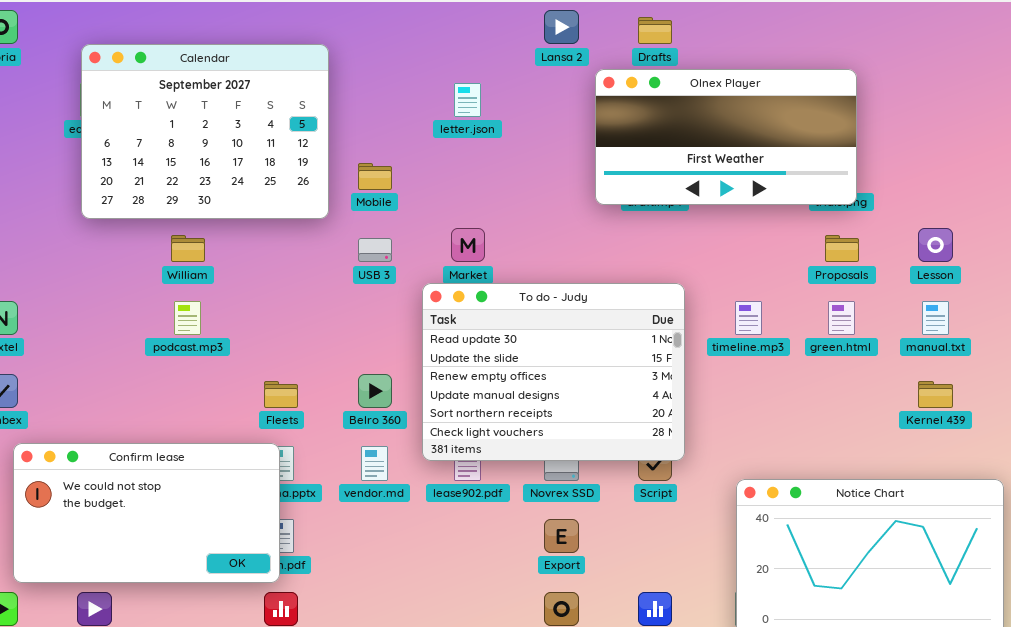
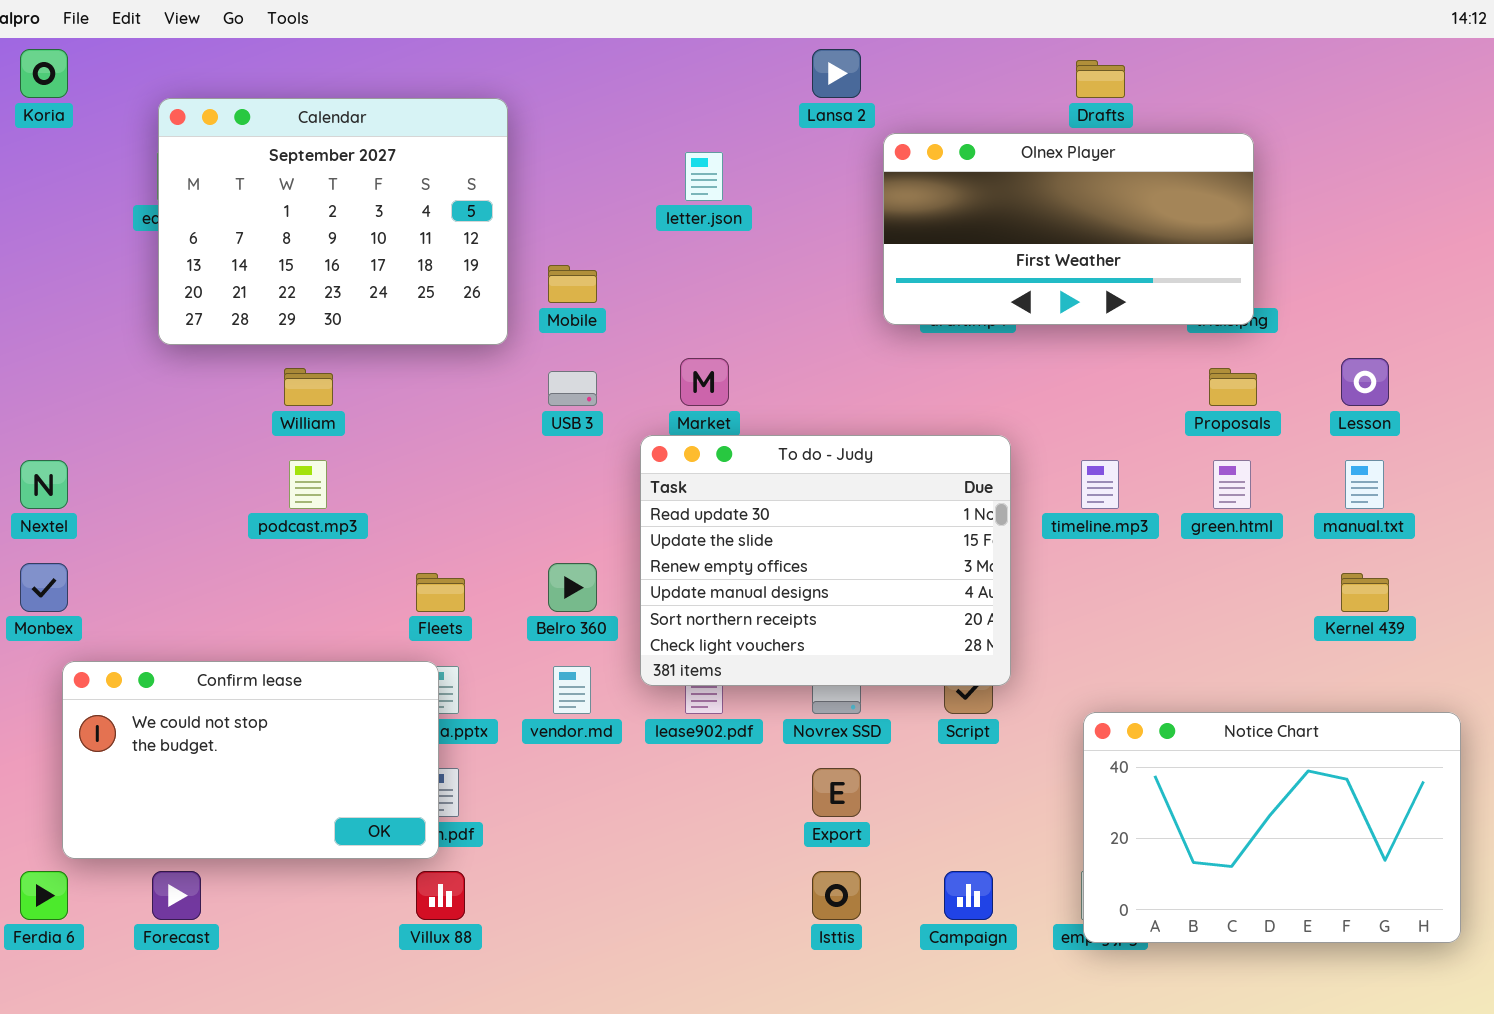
Drafts: [638,17,672,44] -> [1076,60,1125,98], moved

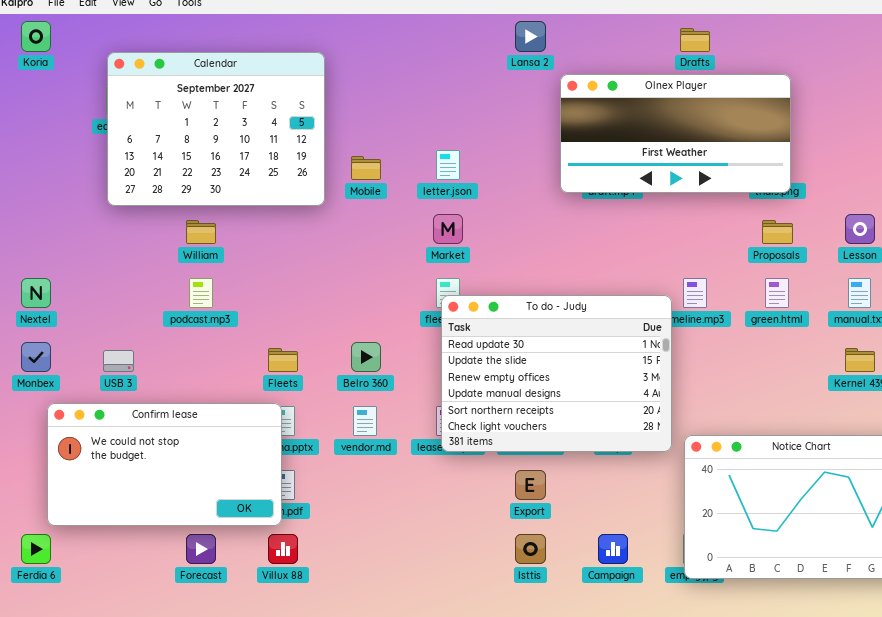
letter.json: [685,152,723,201] -> [436,150,460,180], moved
USB 3: [548,371,597,406] -> [103,350,134,372], moved
To do - Judy: [640,435,1011,686] -> [441,295,672,452], moved
Forecast: [152,871,201,920] -> [186,534,216,564], moved

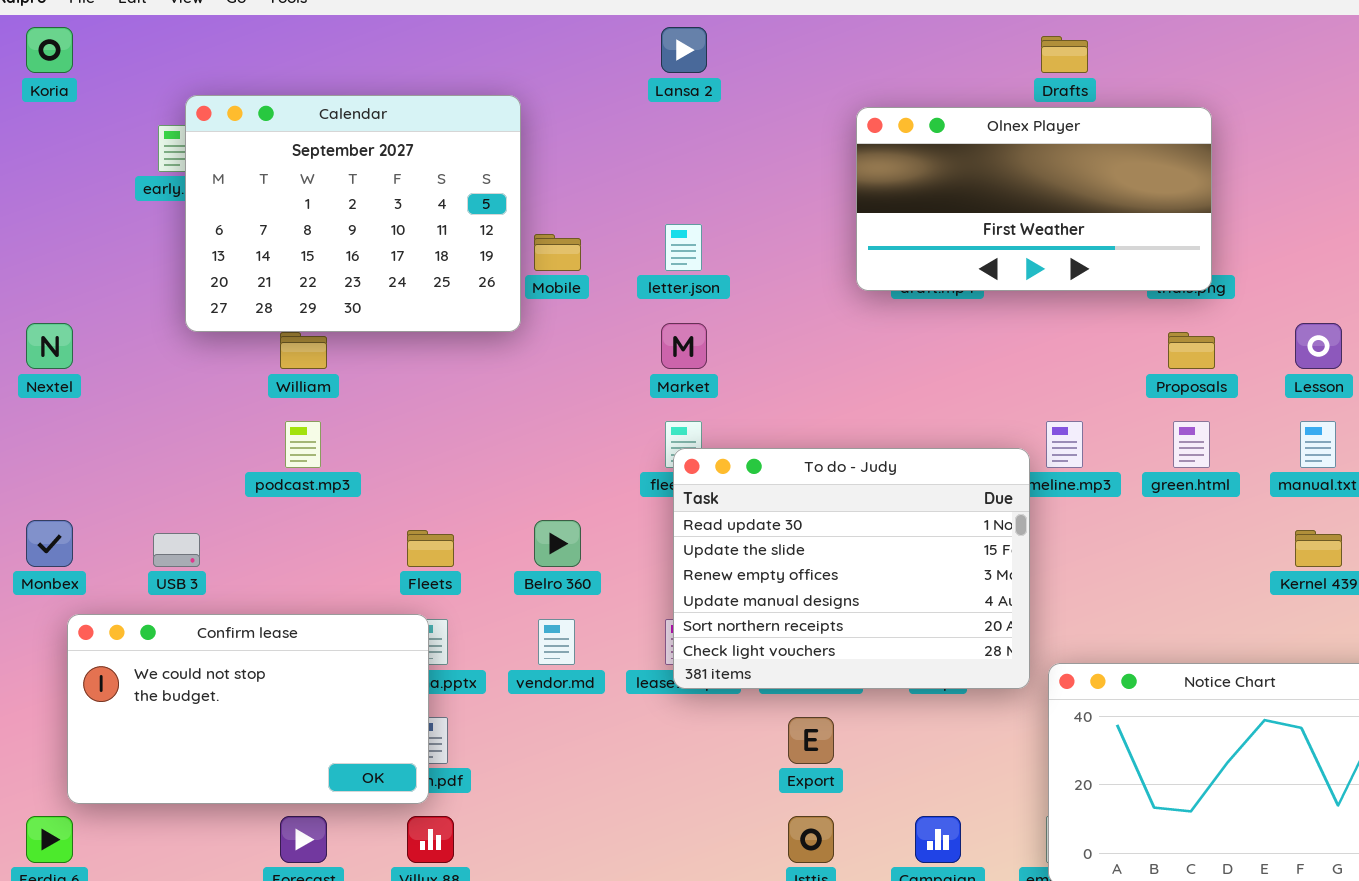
Lansa 2: [515,21,546,52] -> [661,27,707,73], moved
Calendar: [107,52,325,206] -> [185,95,521,332], moved
Nextel: [21,278,51,308] -> [26,323,73,369], moved

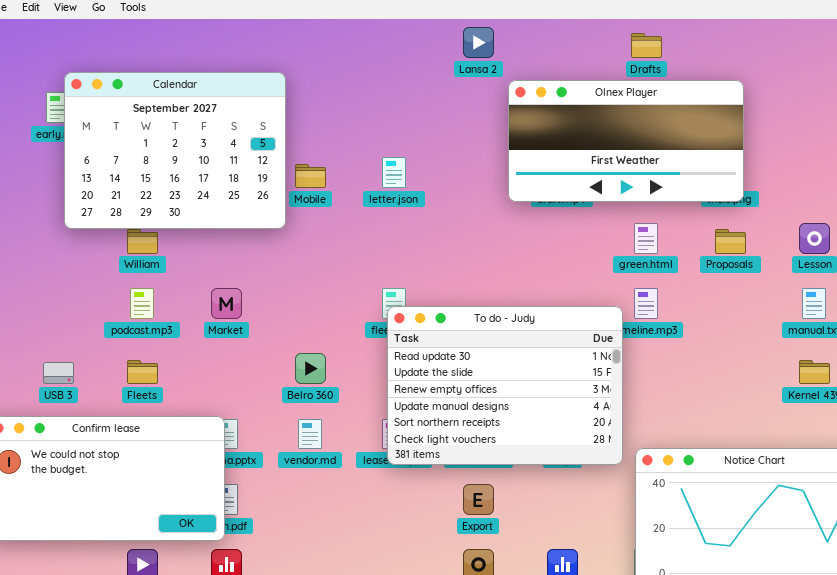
Lansa 2: [661,27,707,73] -> [463,27,494,58], moved
Market: [661,323,707,369] -> [211,288,242,319], moved
green.html: [1173,421,1210,468] -> [634,223,658,254], moved
Fleets: [407,530,454,567] -> [127,360,158,384], moved

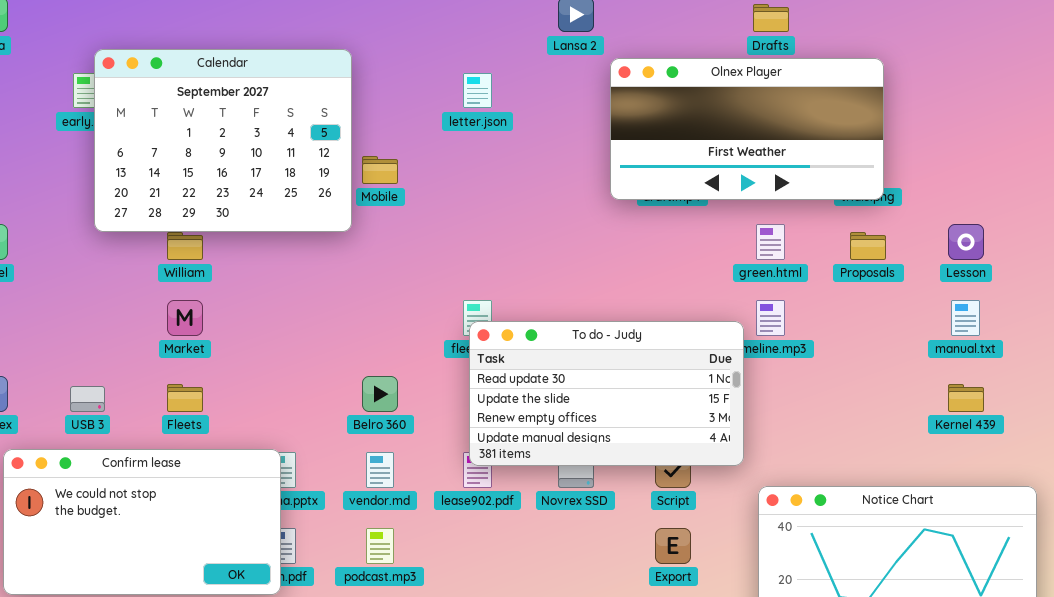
letter.json: [382,157,406,188] -> [463,73,492,108], moved
podcast.mp3: [130,288,154,319] -> [366,528,394,564], moved
Market: [211,288,242,319] -> [167,300,203,336], moved
To do - Judy: [387,306,623,465] -> [469,321,744,466], resized
Export: [463,484,494,515] -> [655,528,691,564], moved

